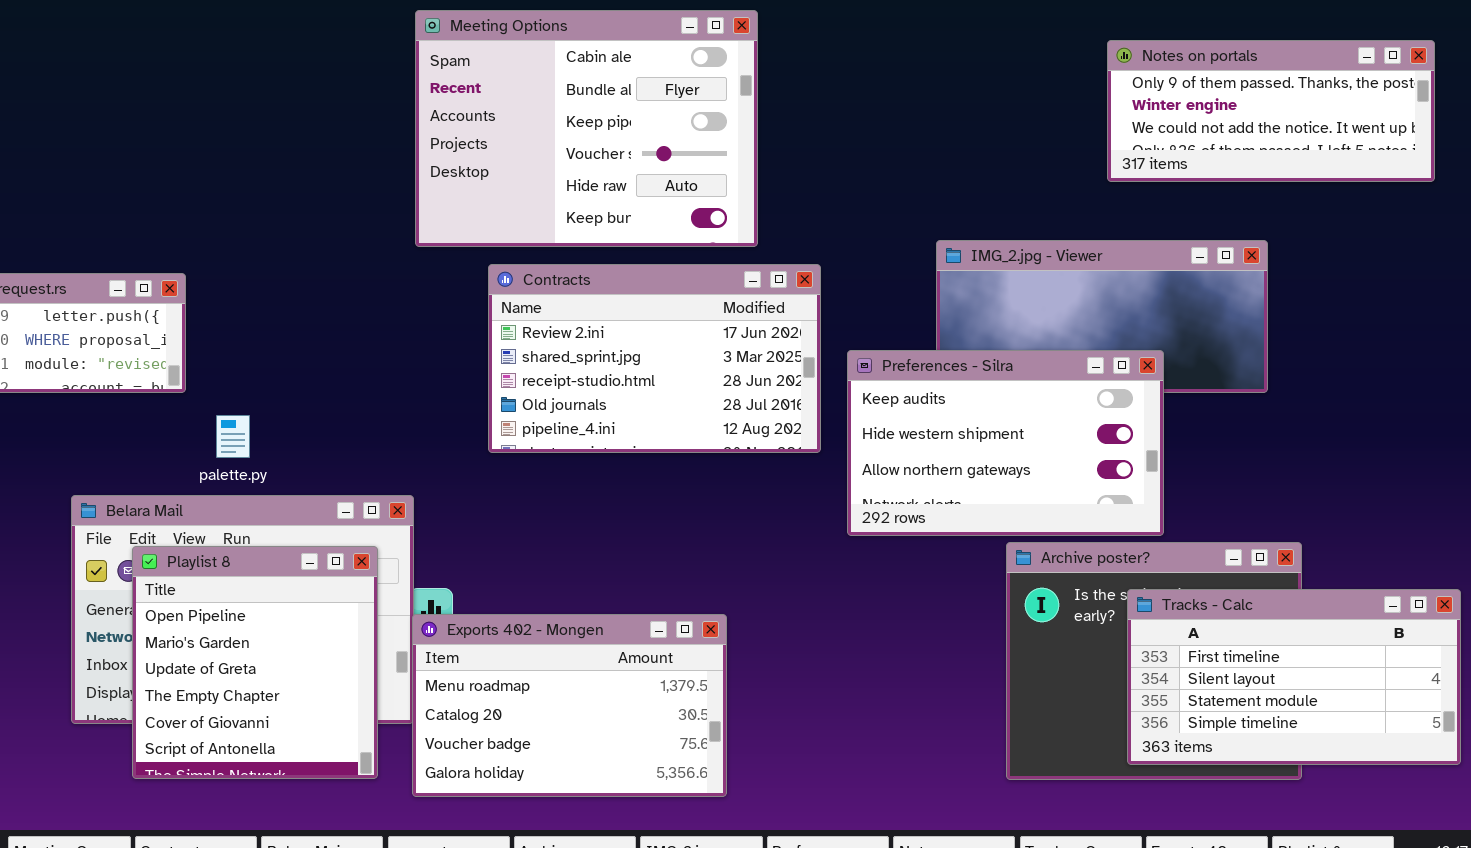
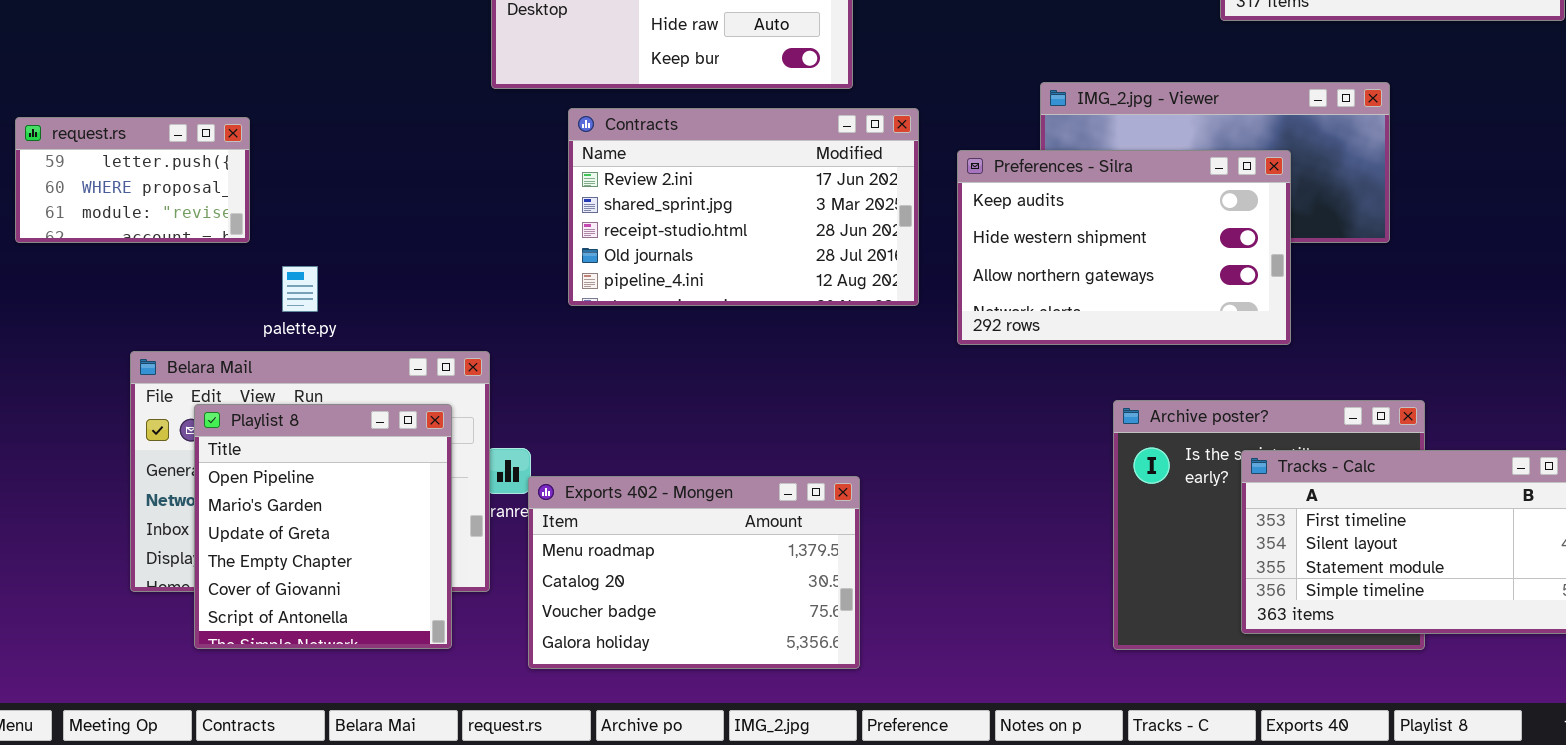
Preferences - Silra: [847,350,1164,536] -> [957,150,1291,345], moved
Exports 402 - Mongen: [412,614,727,797] -> [528,476,860,669], moved

